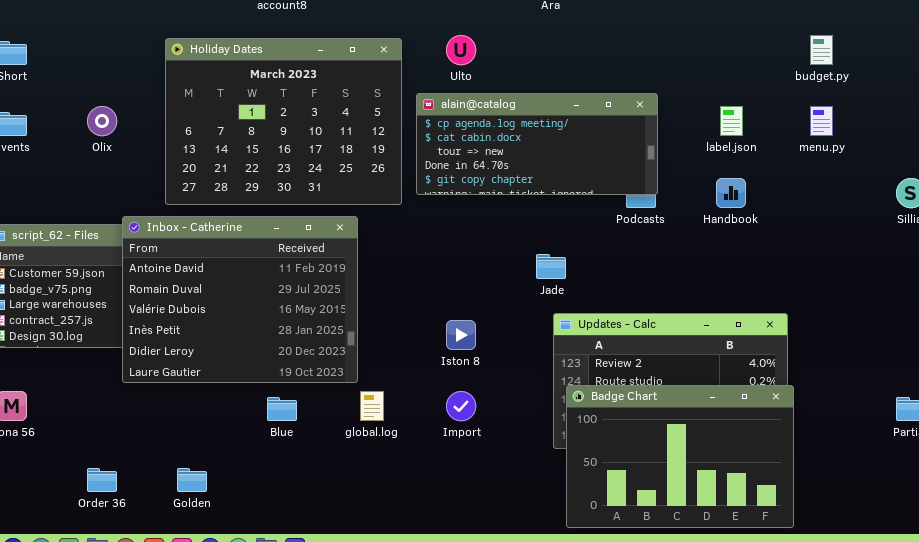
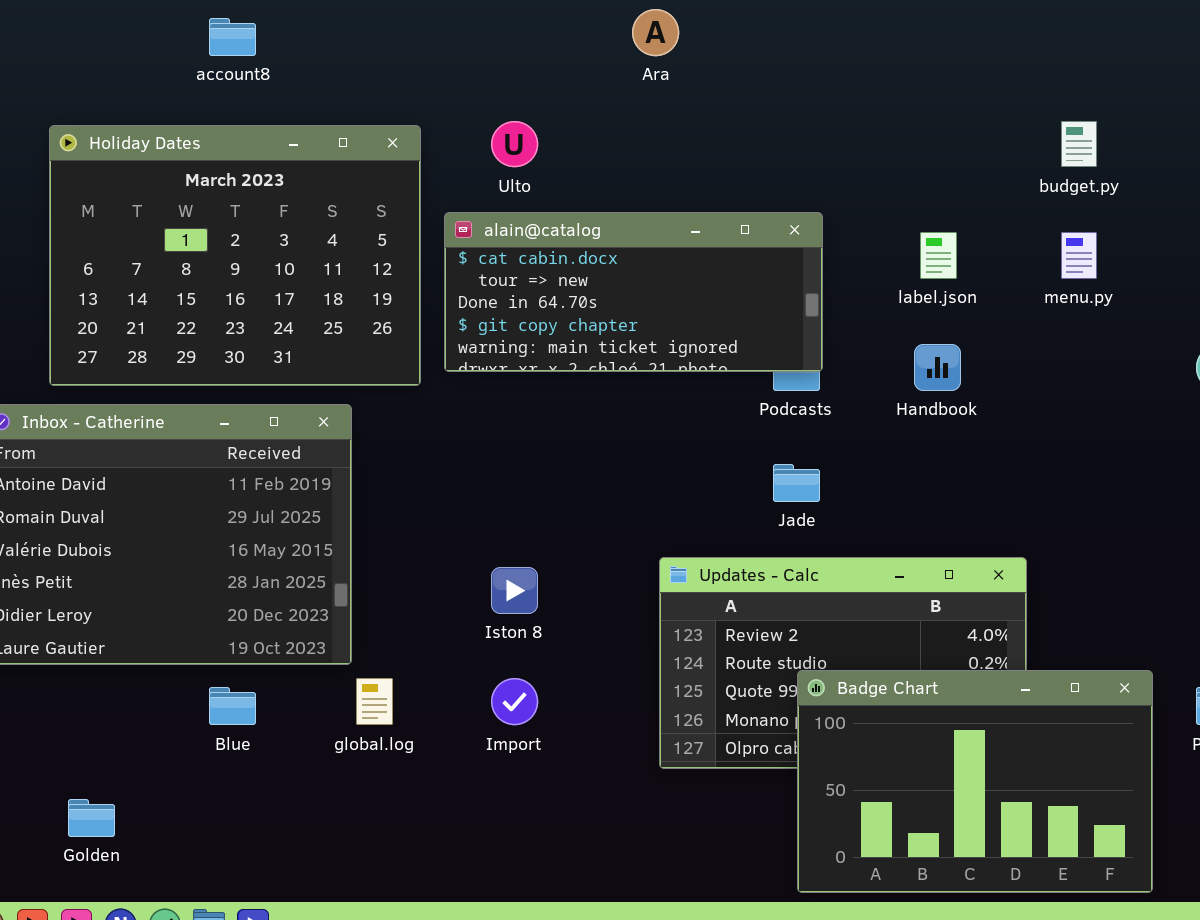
alain@catalog: [416,93,658,195] -> [444,212,823,372], scrolled down 1 row
Jade: [536,254,566,279] -> [773,464,820,502], moved
Badge Chart: [566,385,794,528] -> [797,670,1153,893], moved

